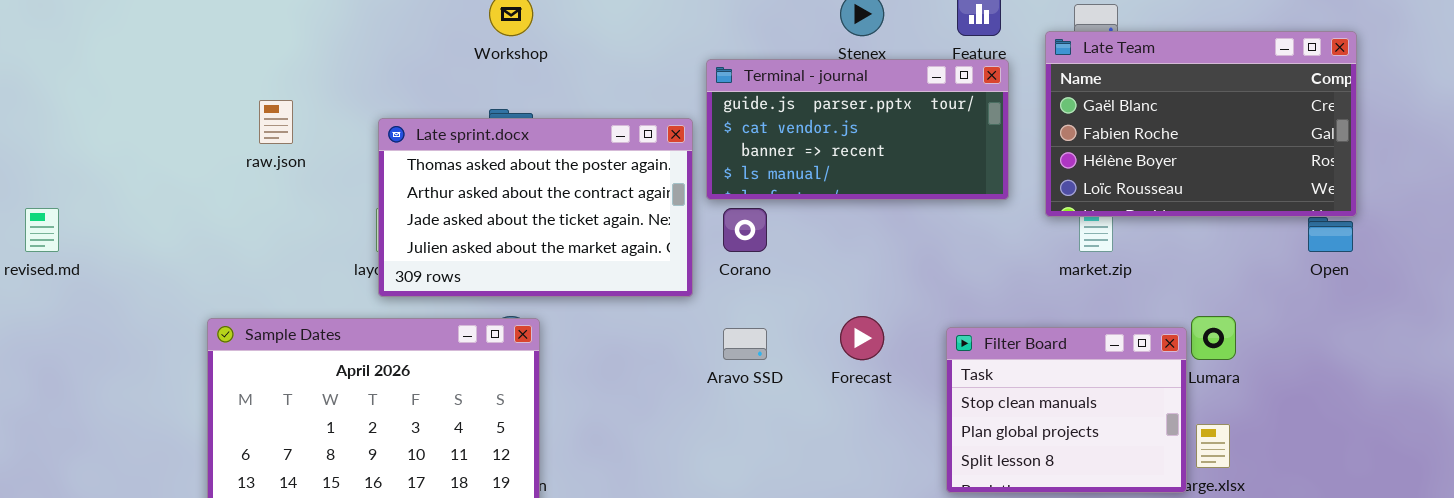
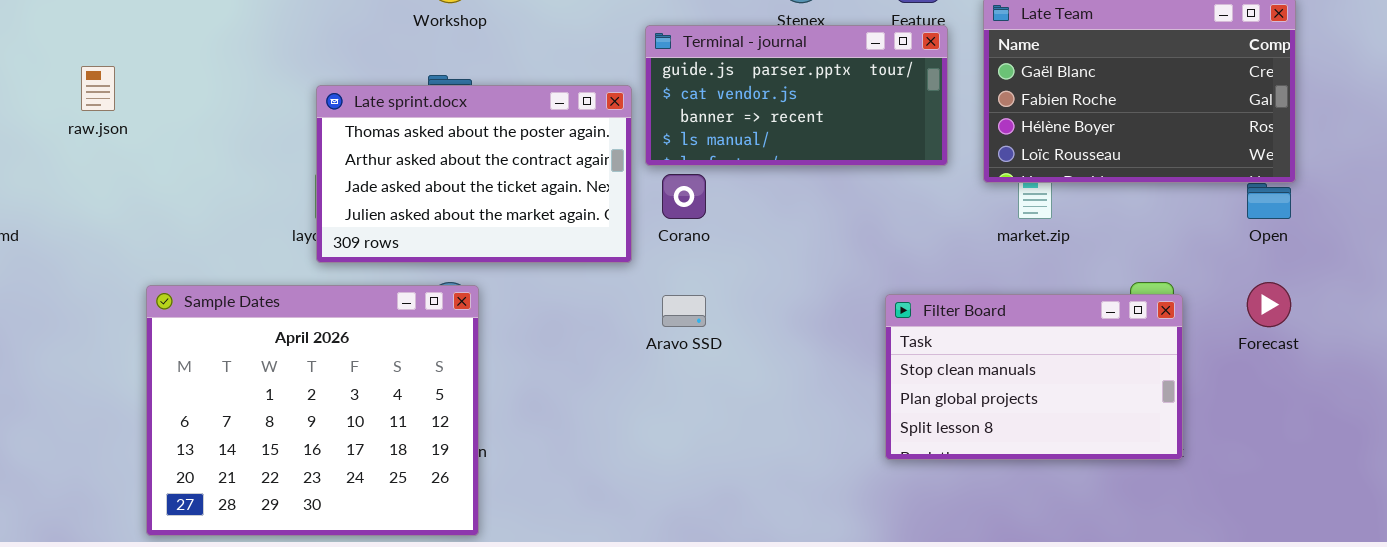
raw.json: [259,100,293,144] -> [81,66,115,111], moved
Forecast: [840,316,884,360] -> [1247,282,1291,327], moved
Filter Board: [946,327,1187,493] -> [885,294,1183,460], resized

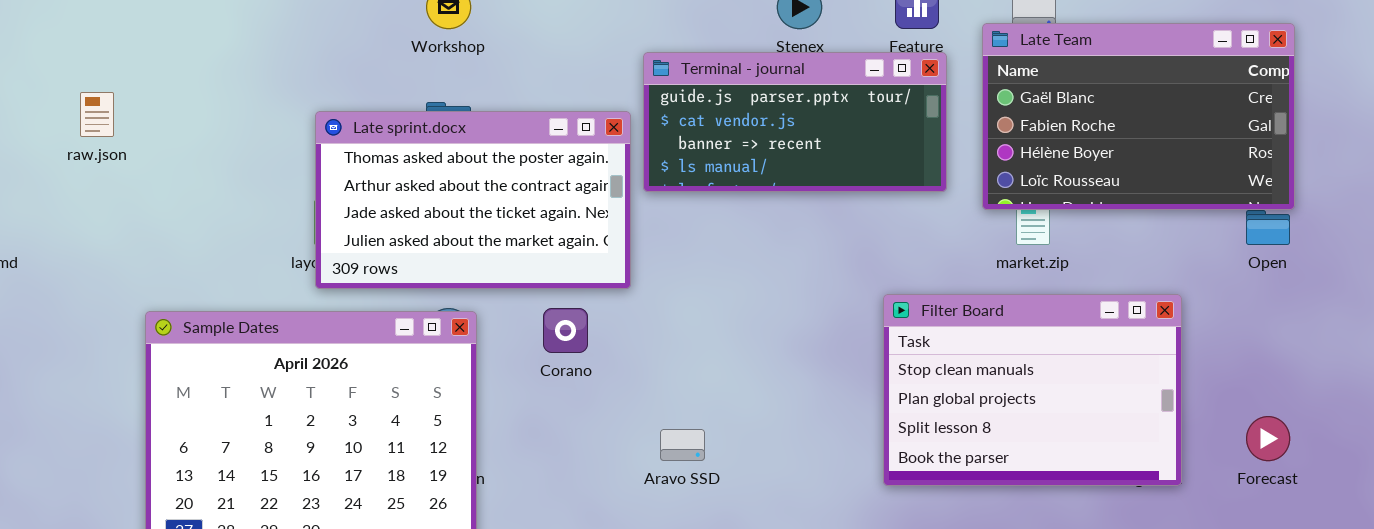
Corano: [662,174,706,219] -> [543,308,588,353], moved
Forecast: [1247,282,1291,327] -> [1246,416,1290,461], moved
Filter Board: [885,294,1183,460] -> [883,294,1182,486], resized
Aravo SSD: [662,295,706,327] -> [660,429,705,461], moved

